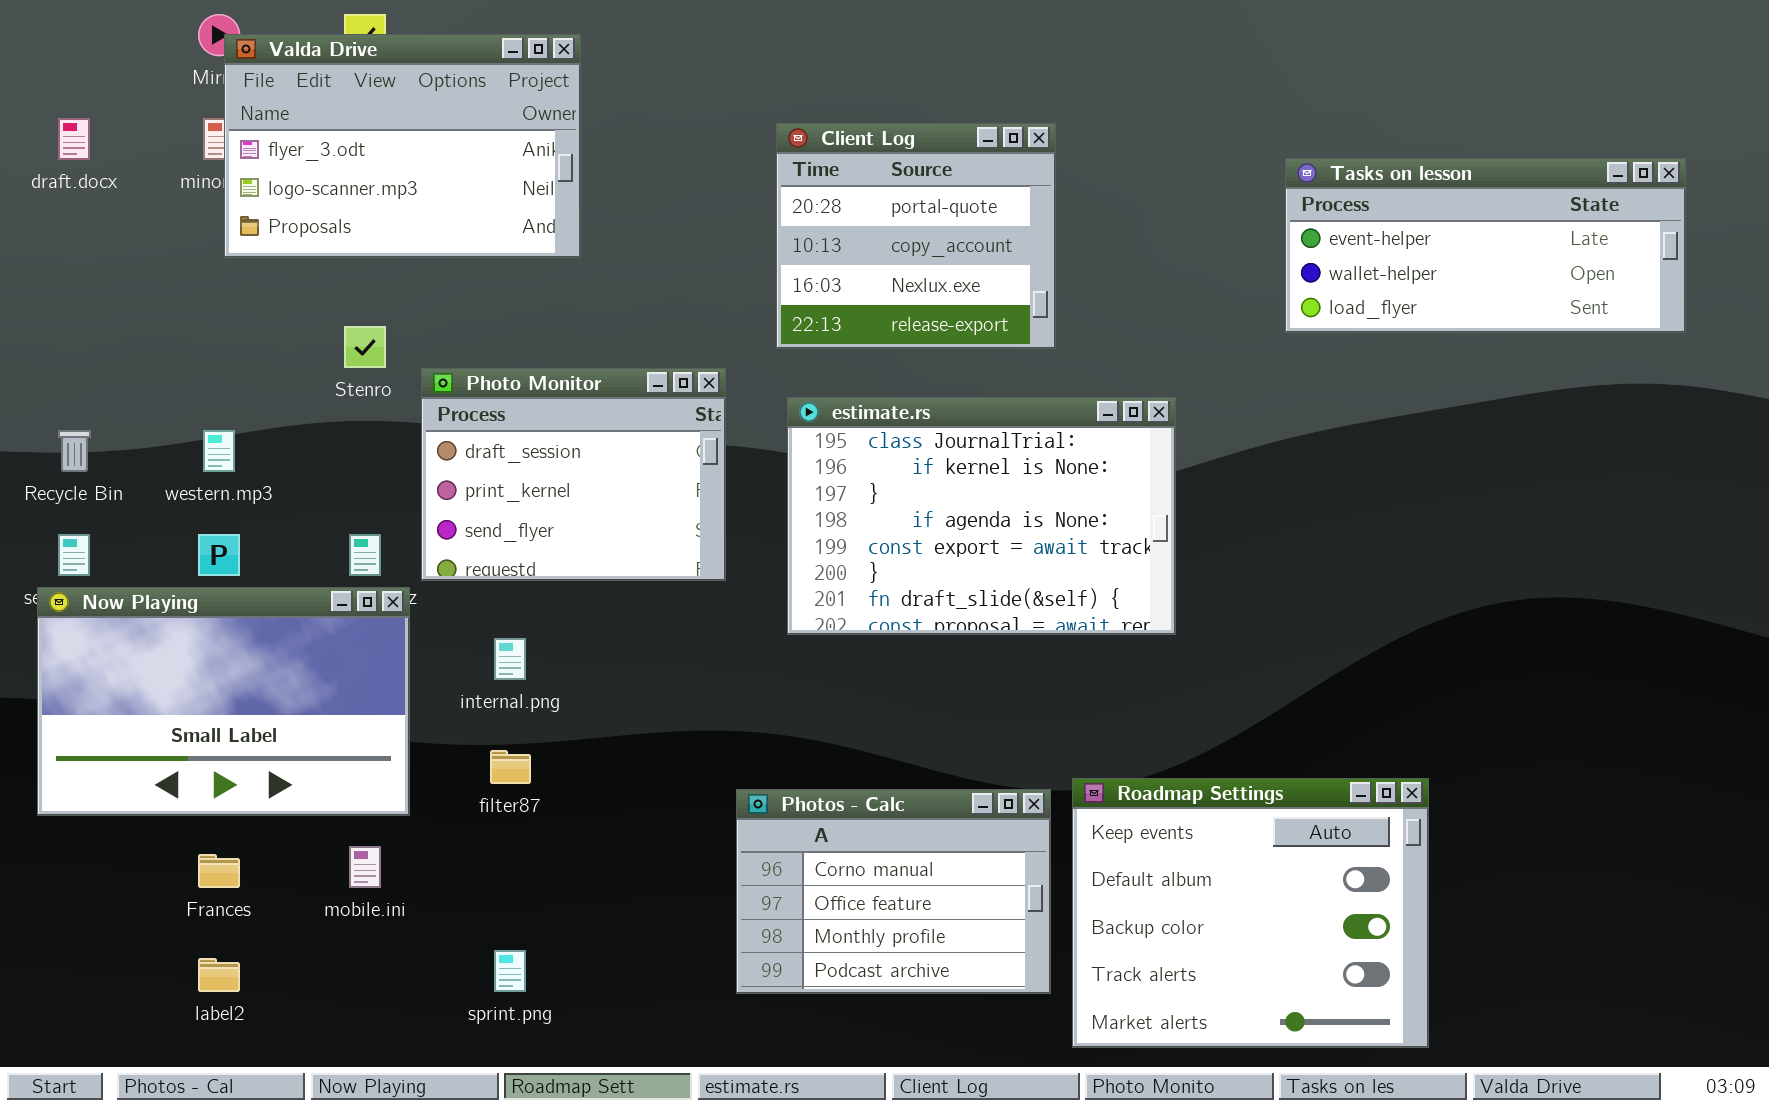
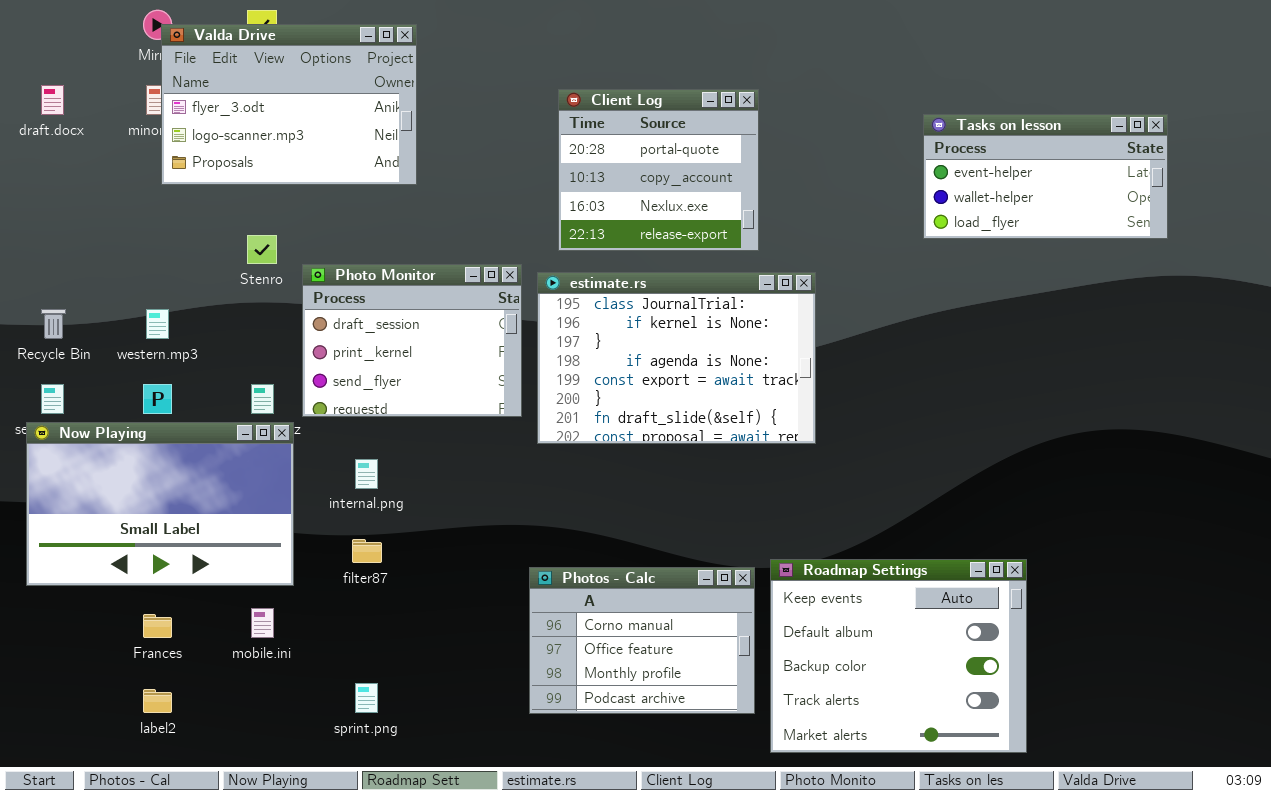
Tasks on lesson: [1285,158,1686,333] -> [923,114,1168,239], resized
estimate.rs: [787,397,1176,635] -> [537,272,816,444], moved

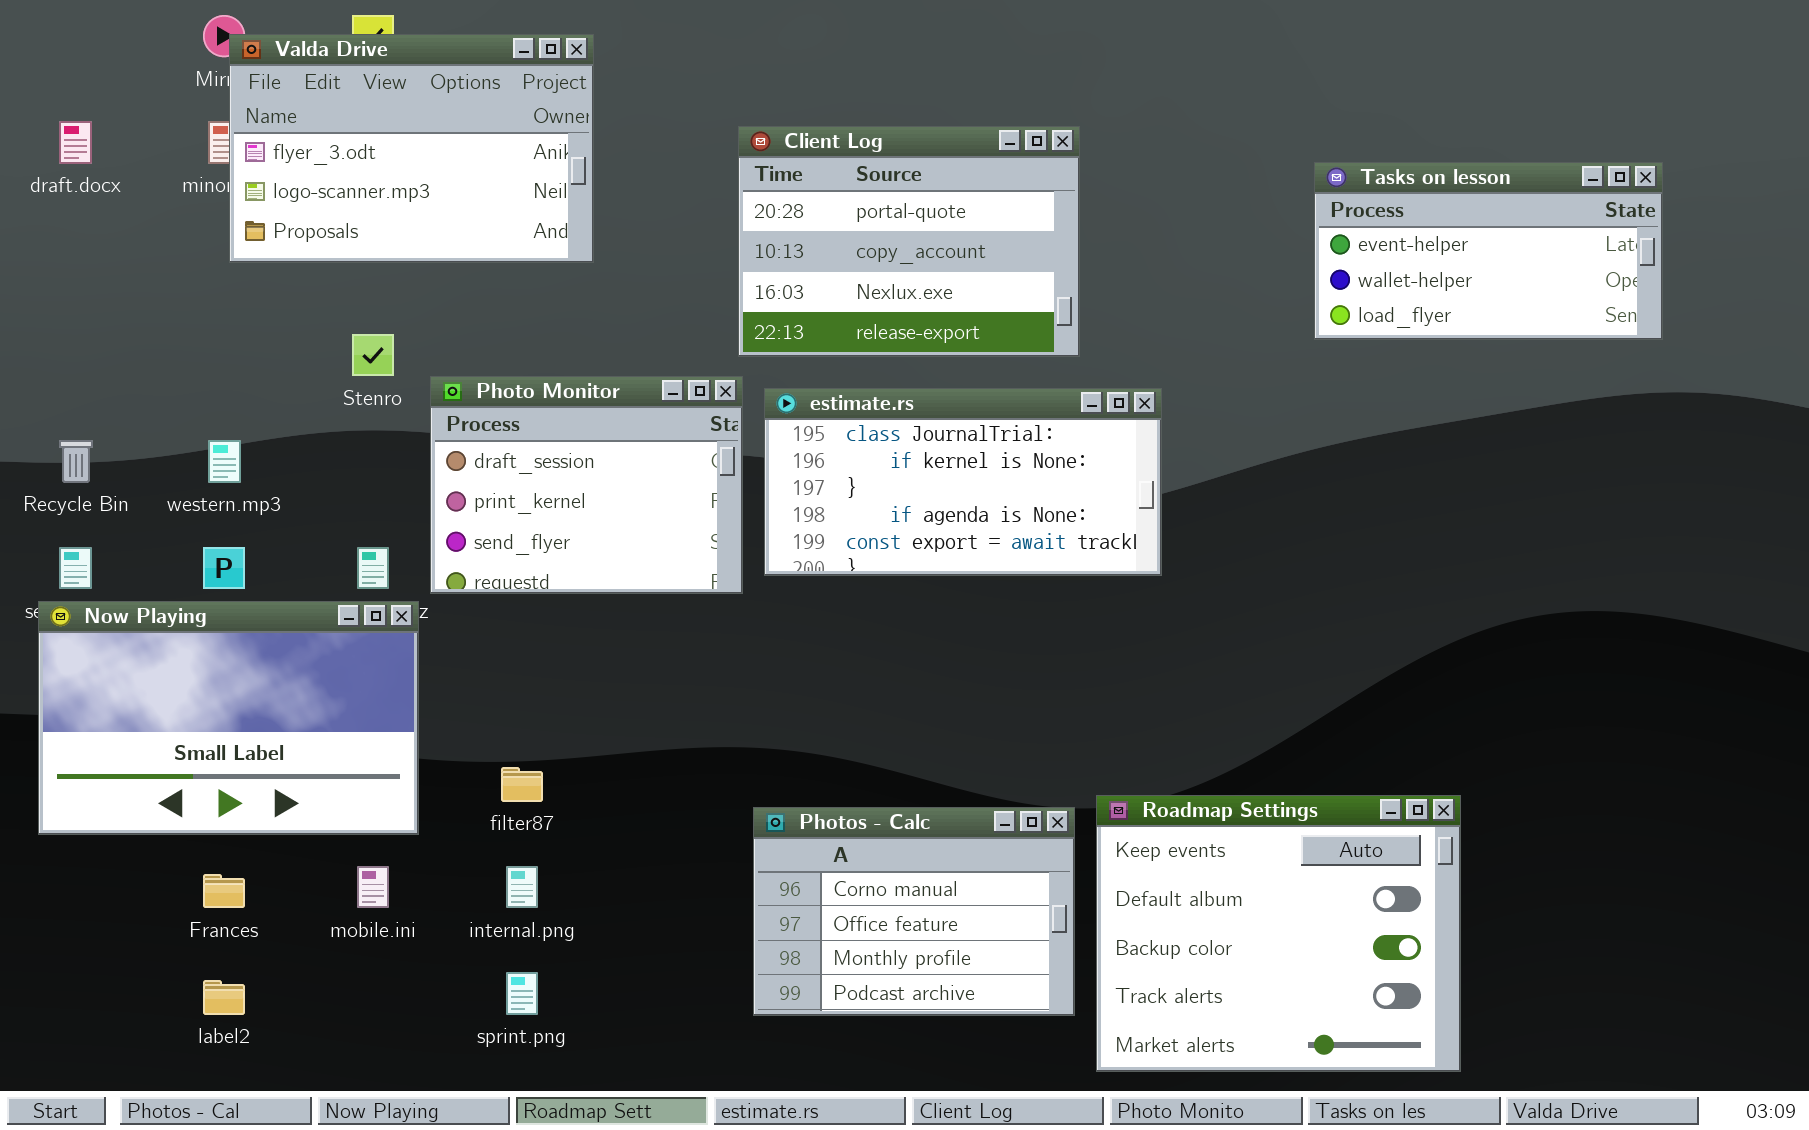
Client Log: [558,89,759,251] -> [738,126,1080,357], resized
estimate.rs: [537,272,816,444] -> [764,388,1162,576], resized
internal.png: [355,459,378,489] -> [506,866,538,908], moved

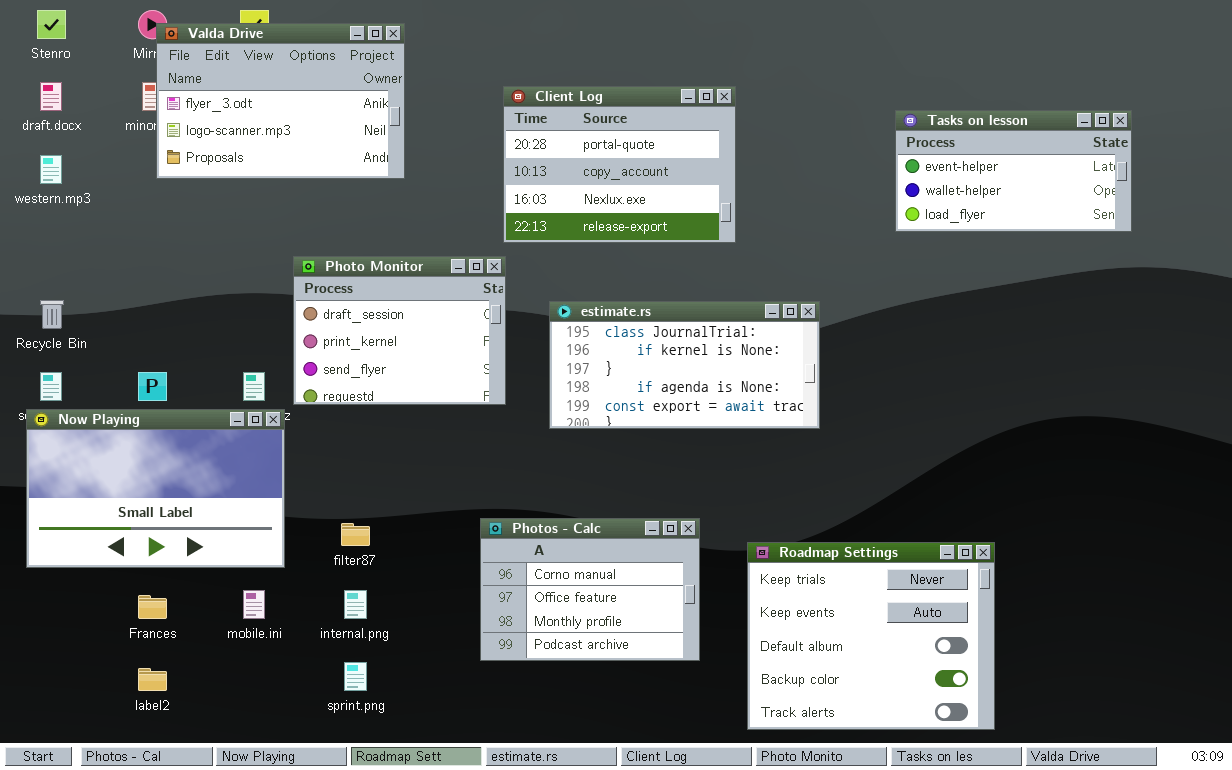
Stenro: [352,334,394,376] -> [37,10,66,39], moved
estimate.rs: [764,388,1162,576] -> [549,301,820,429], moved
western.mp3: [208,440,241,483] -> [40,155,62,184], moved
Roadmap Settings: [1096,795,1461,1072] -> [747,542,995,730], scrolled up 1 row
Photos - Calc: [753,807,1075,1016] -> [480,518,700,661], moved

